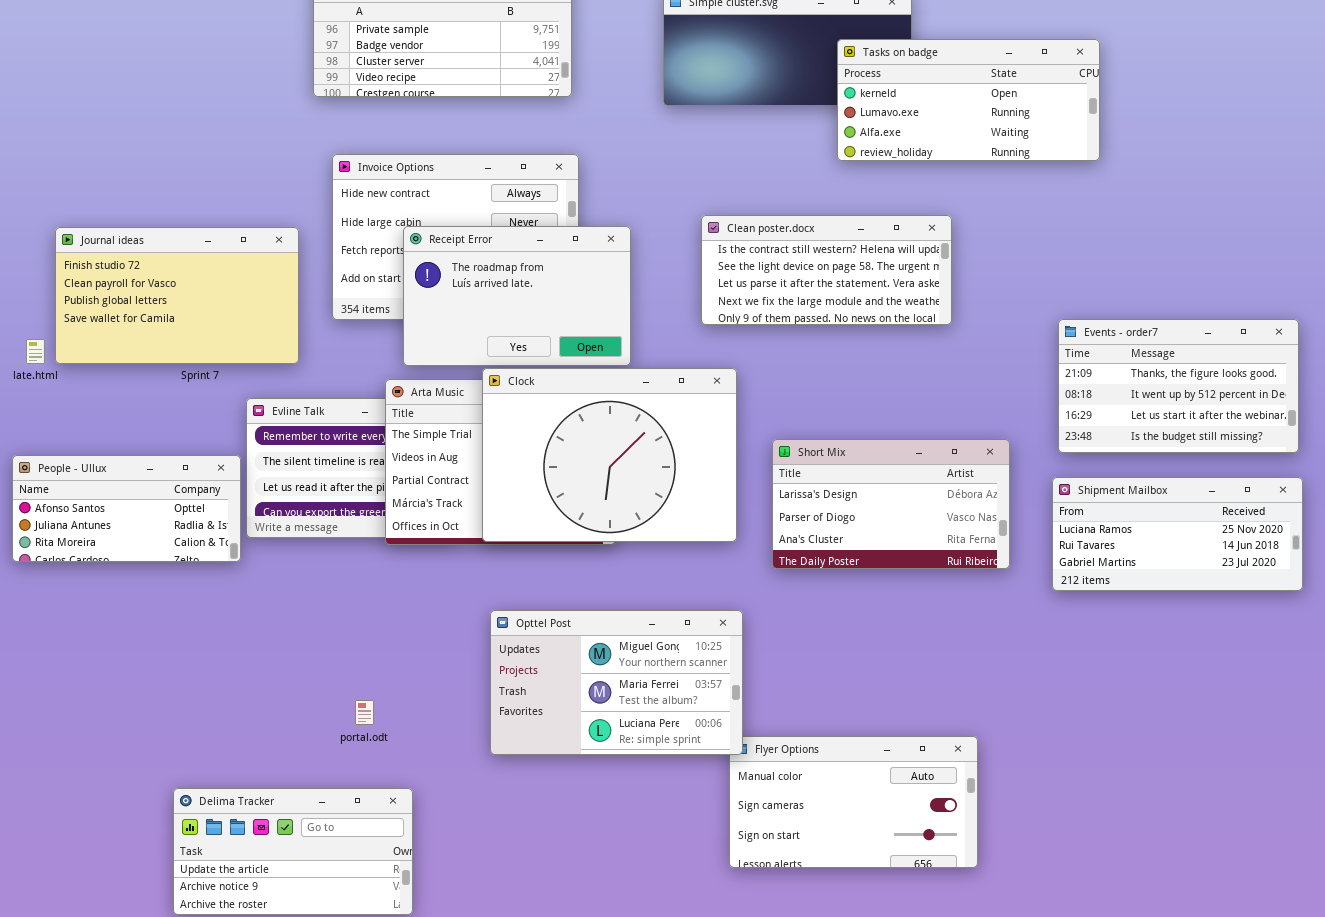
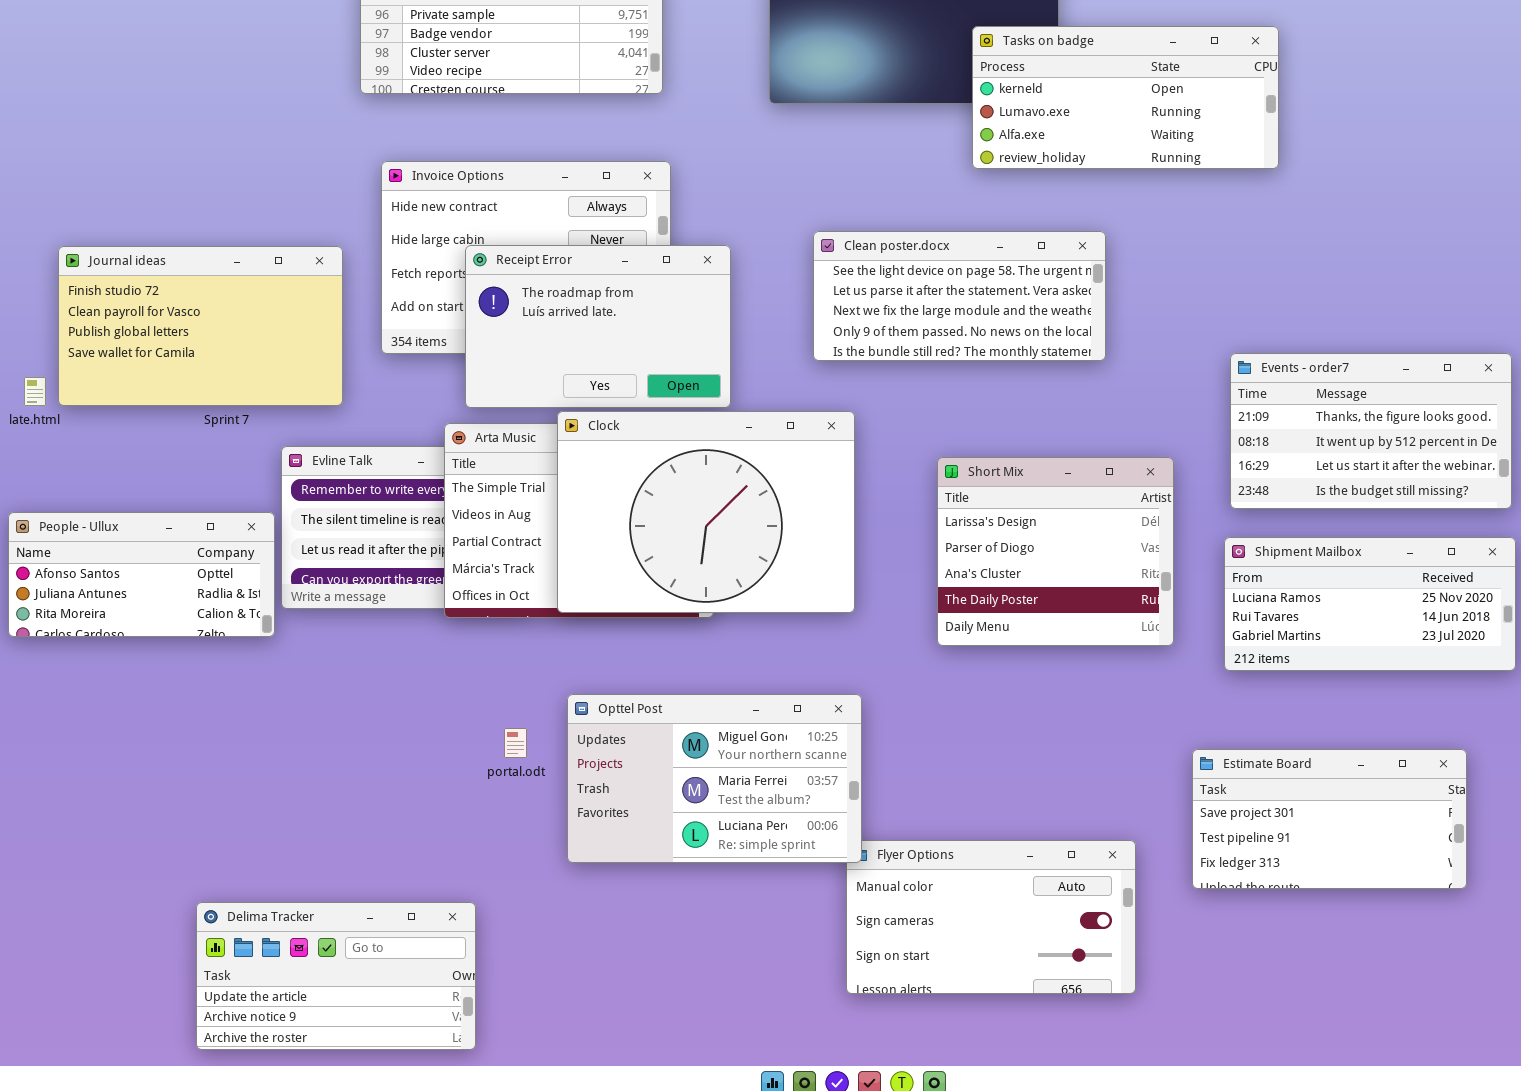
Clean poster.docx: [701,215,952,325] -> [813,231,1106,361], scrolled down 1 row
Short Mix: [772,439,1010,569] -> [937,457,1174,646], resized
Estimate Board: none -> [1192,749,1467,889], opened
portal.odt: [355,700,374,725] -> [504,728,527,758], moved

